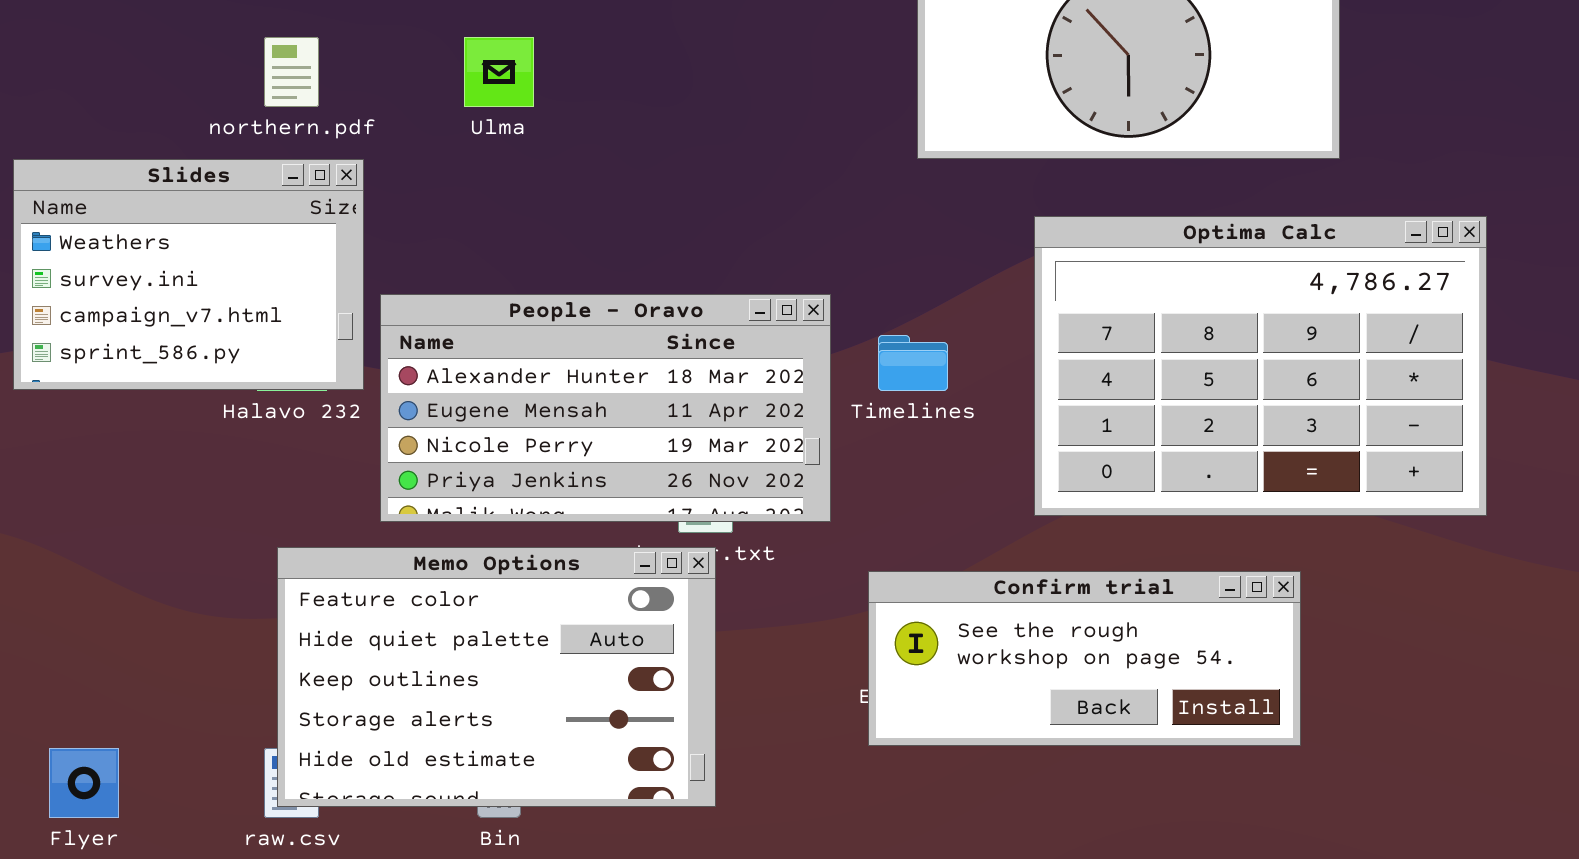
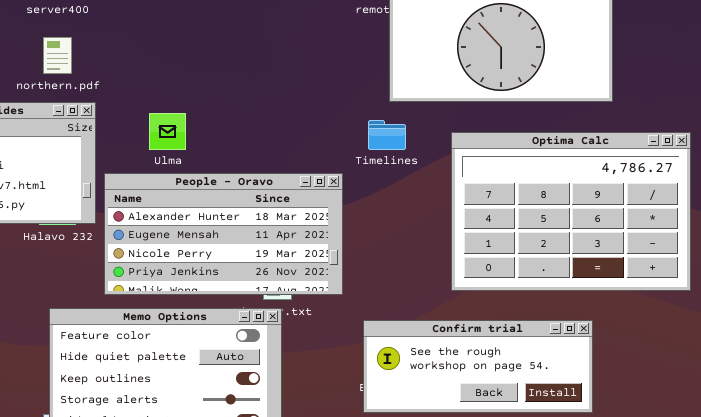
Ulma: [464,37,534,107] -> [149,113,186,150], moved
Timelines: [878,335,948,391] -> [368,120,406,150], moved

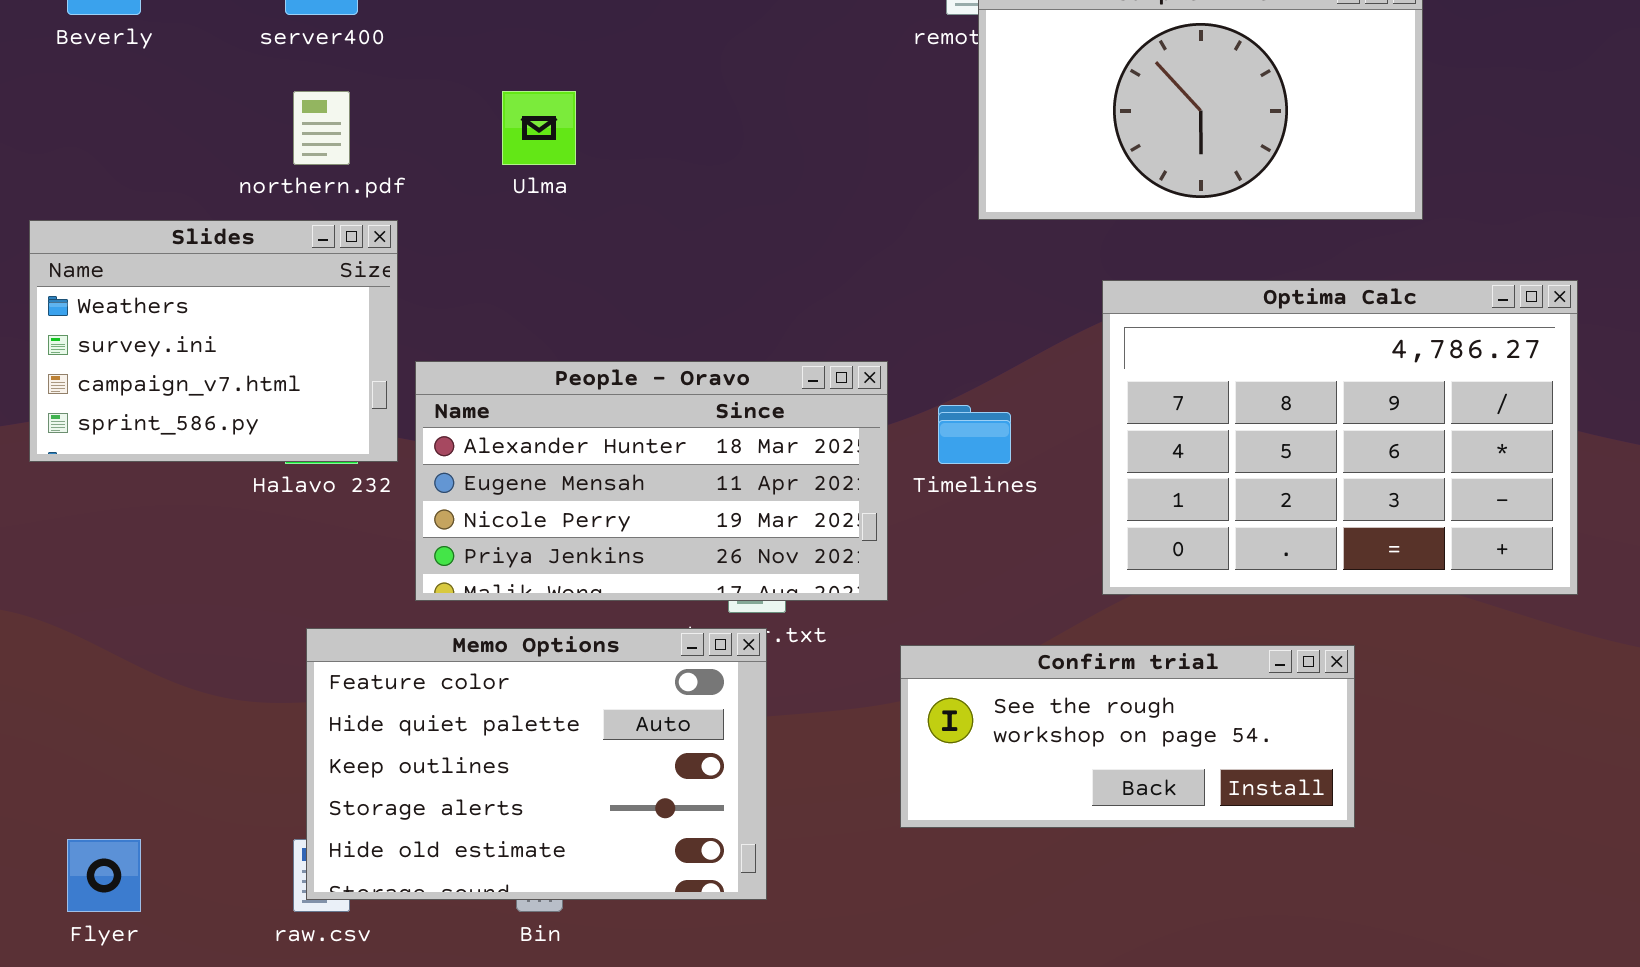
Ulma: [149,113,186,150] -> [502,91,576,165], moved
Timelines: [368,120,406,150] -> [938,405,1011,464], moved
Confirm trial: [363,320,593,413] -> [900,645,1355,828], moved

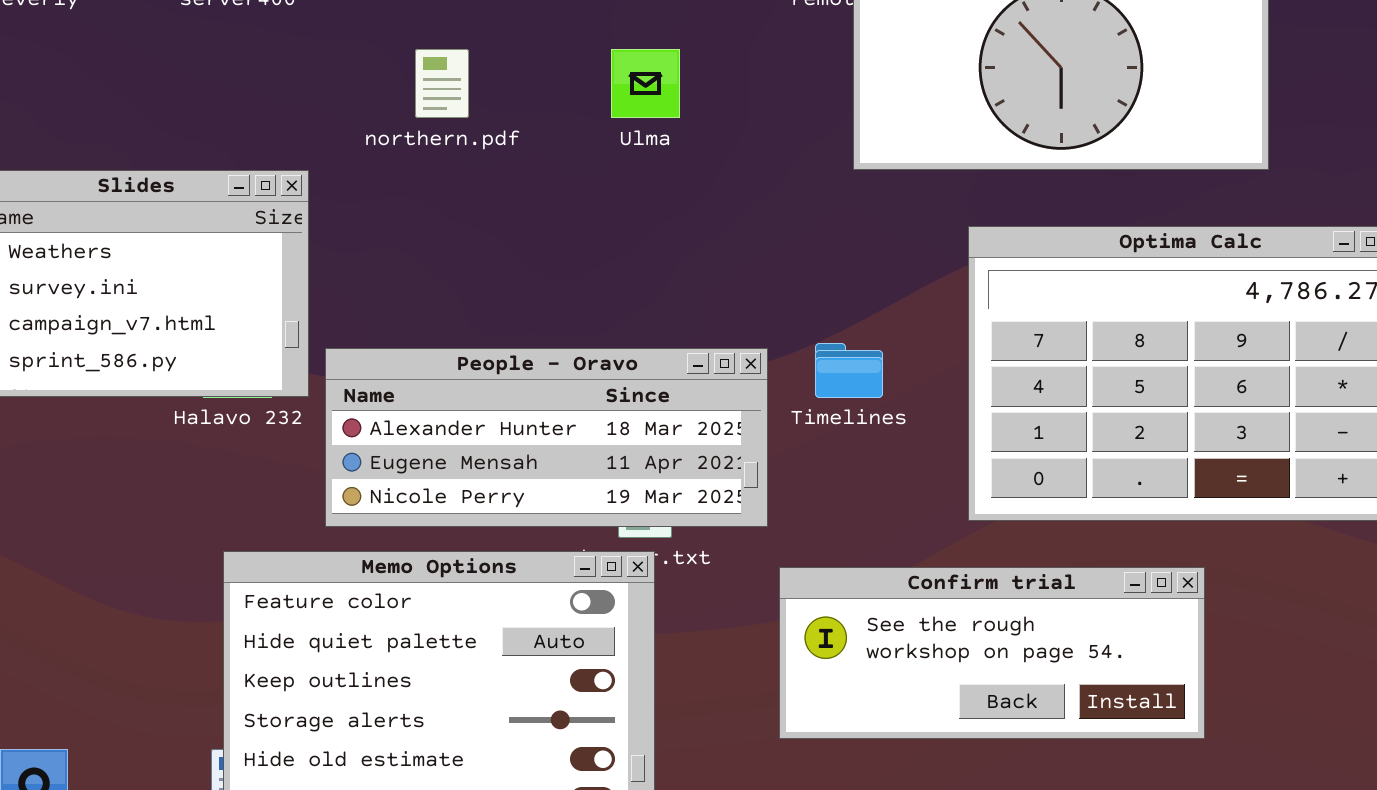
northern.pdf: [293,91,350,165] -> [415,49,469,118], moved
Ulma: [502,91,576,165] -> [611,49,680,118], moved
People - Oravo: [415,361,888,601] -> [325,348,768,527], resized

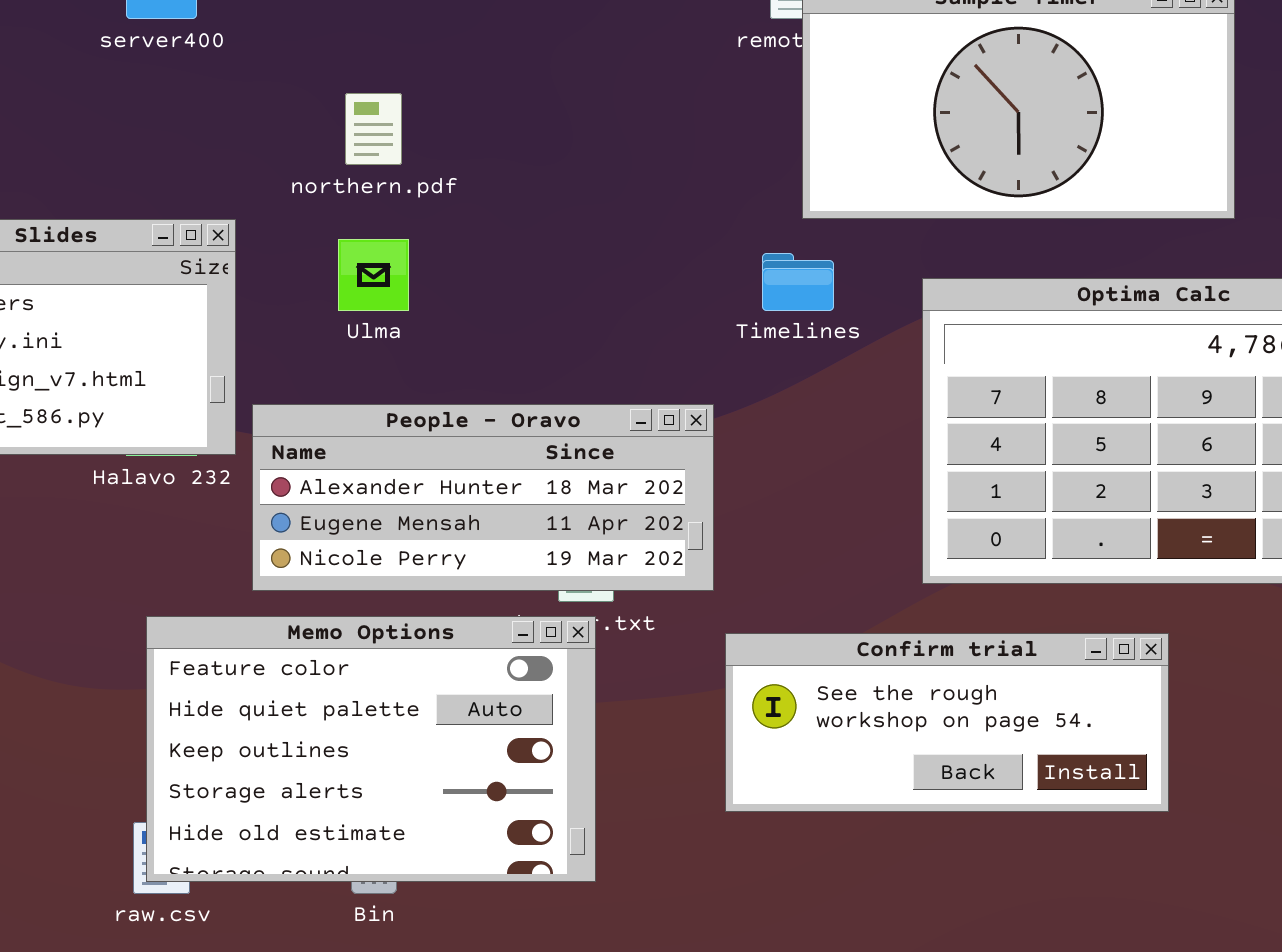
Ulma: [611,49,680,118] -> [338,239,409,311], moved
Timelines: [815,343,883,398] -> [762,253,834,311], moved

